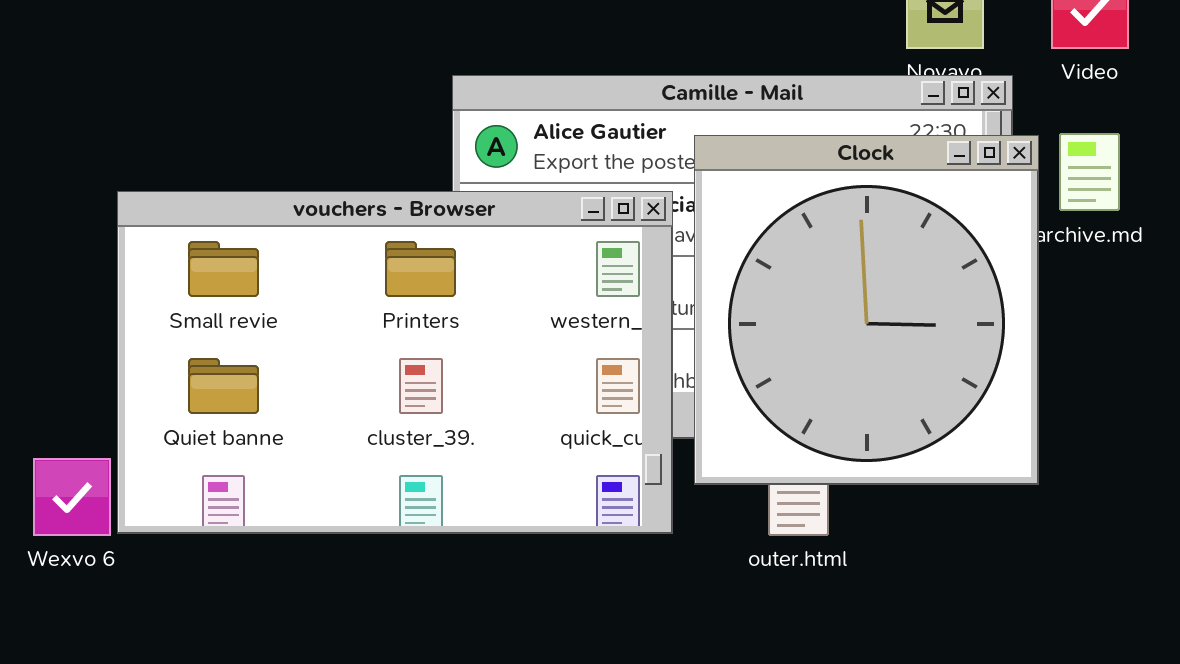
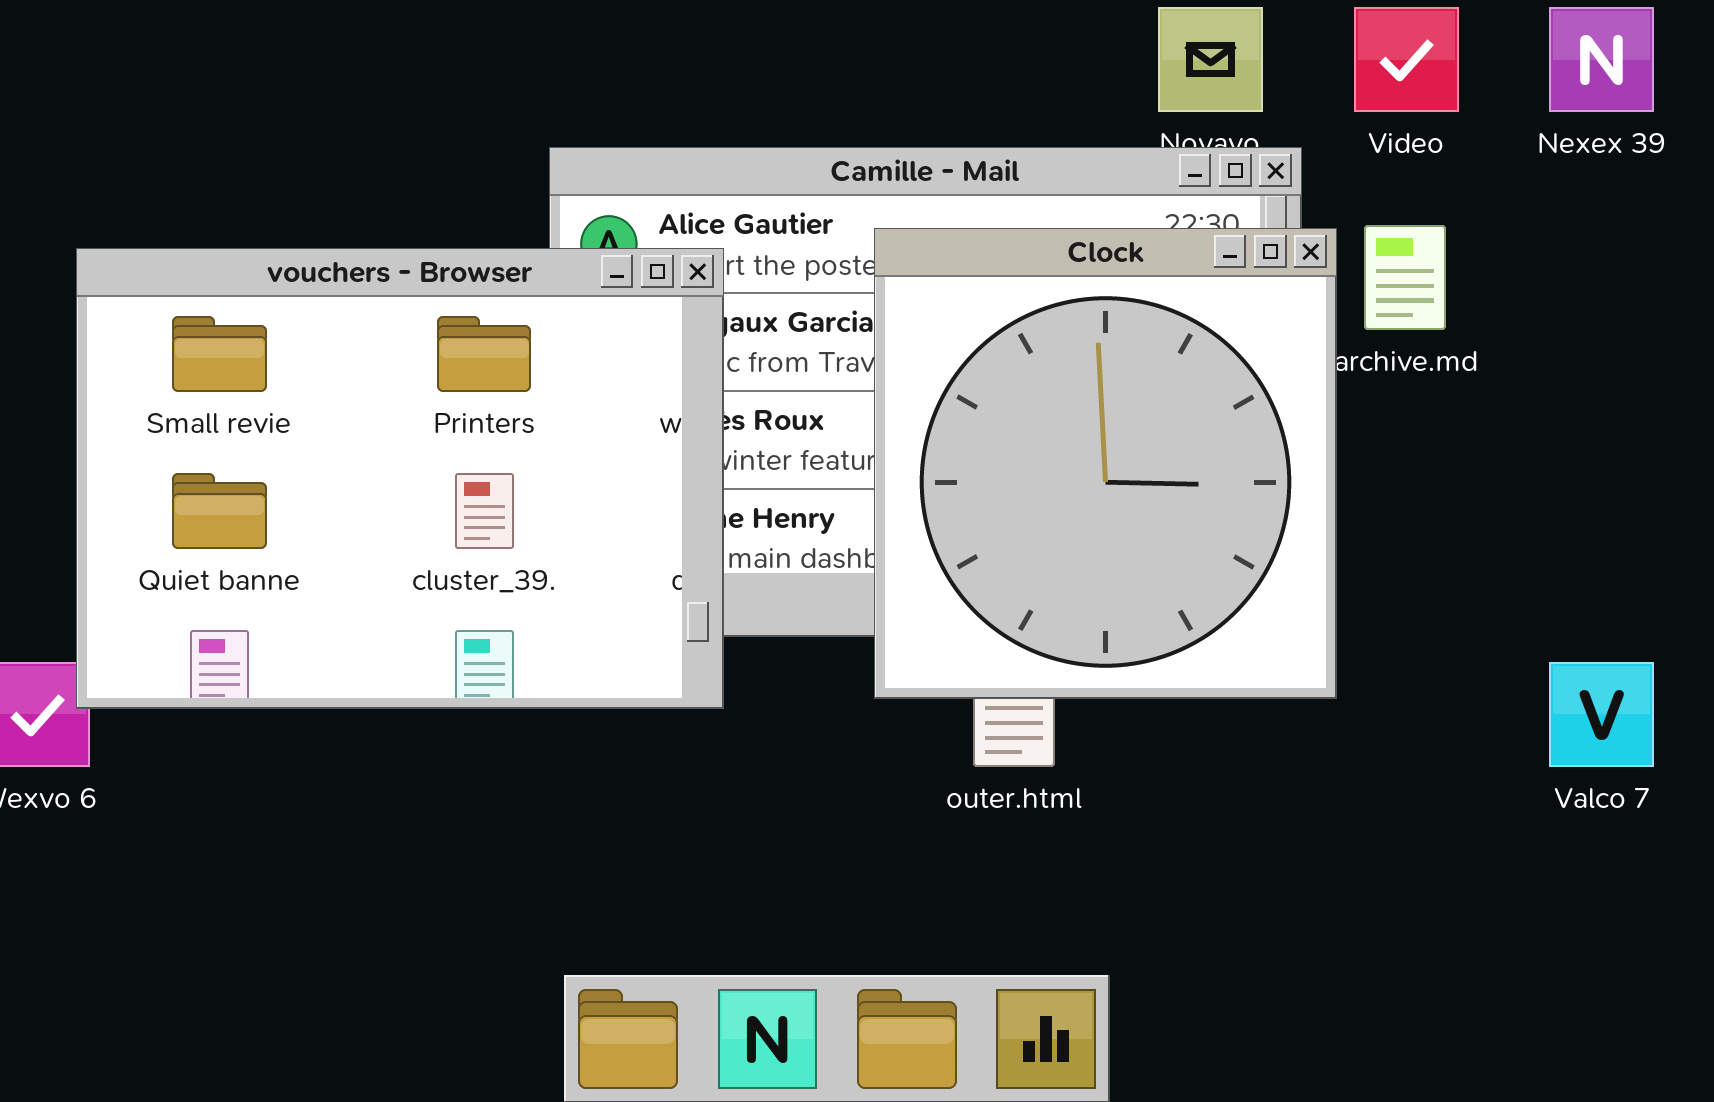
vouchers - Browser: [117,191,673,534] -> [76,248,724,709], moved, resized

